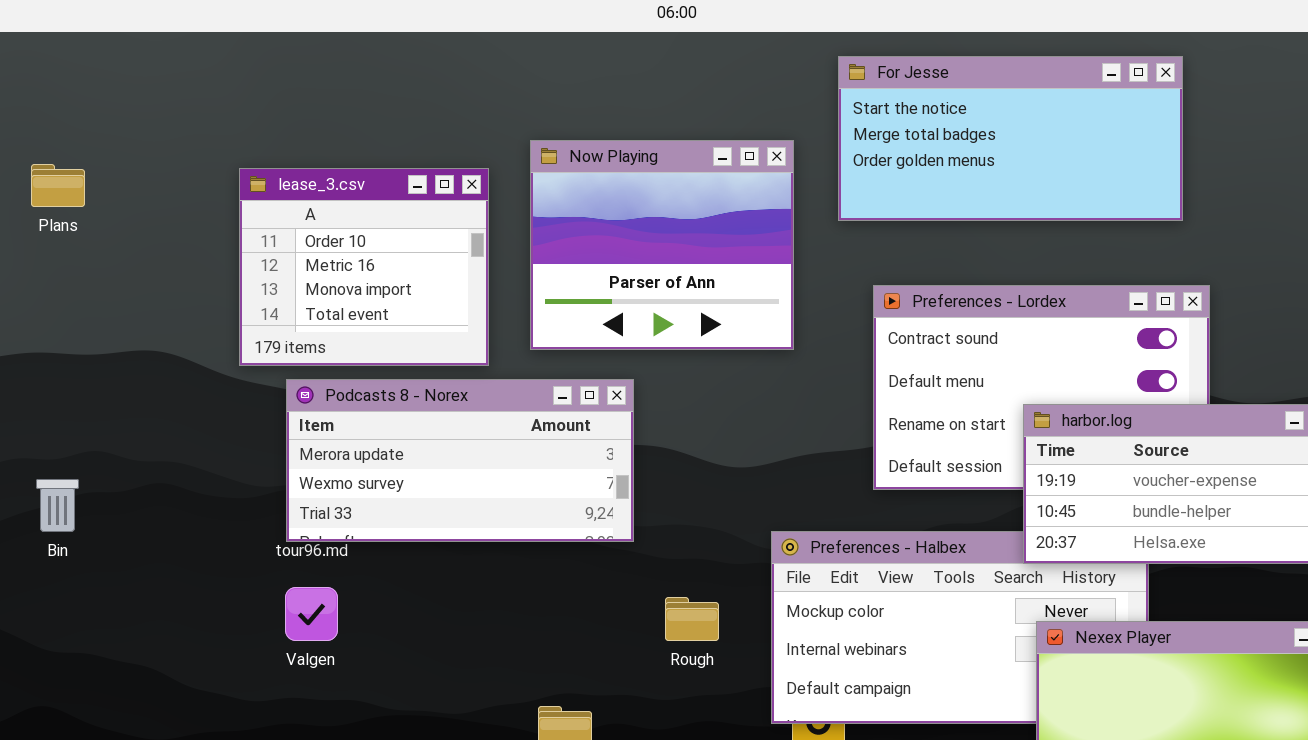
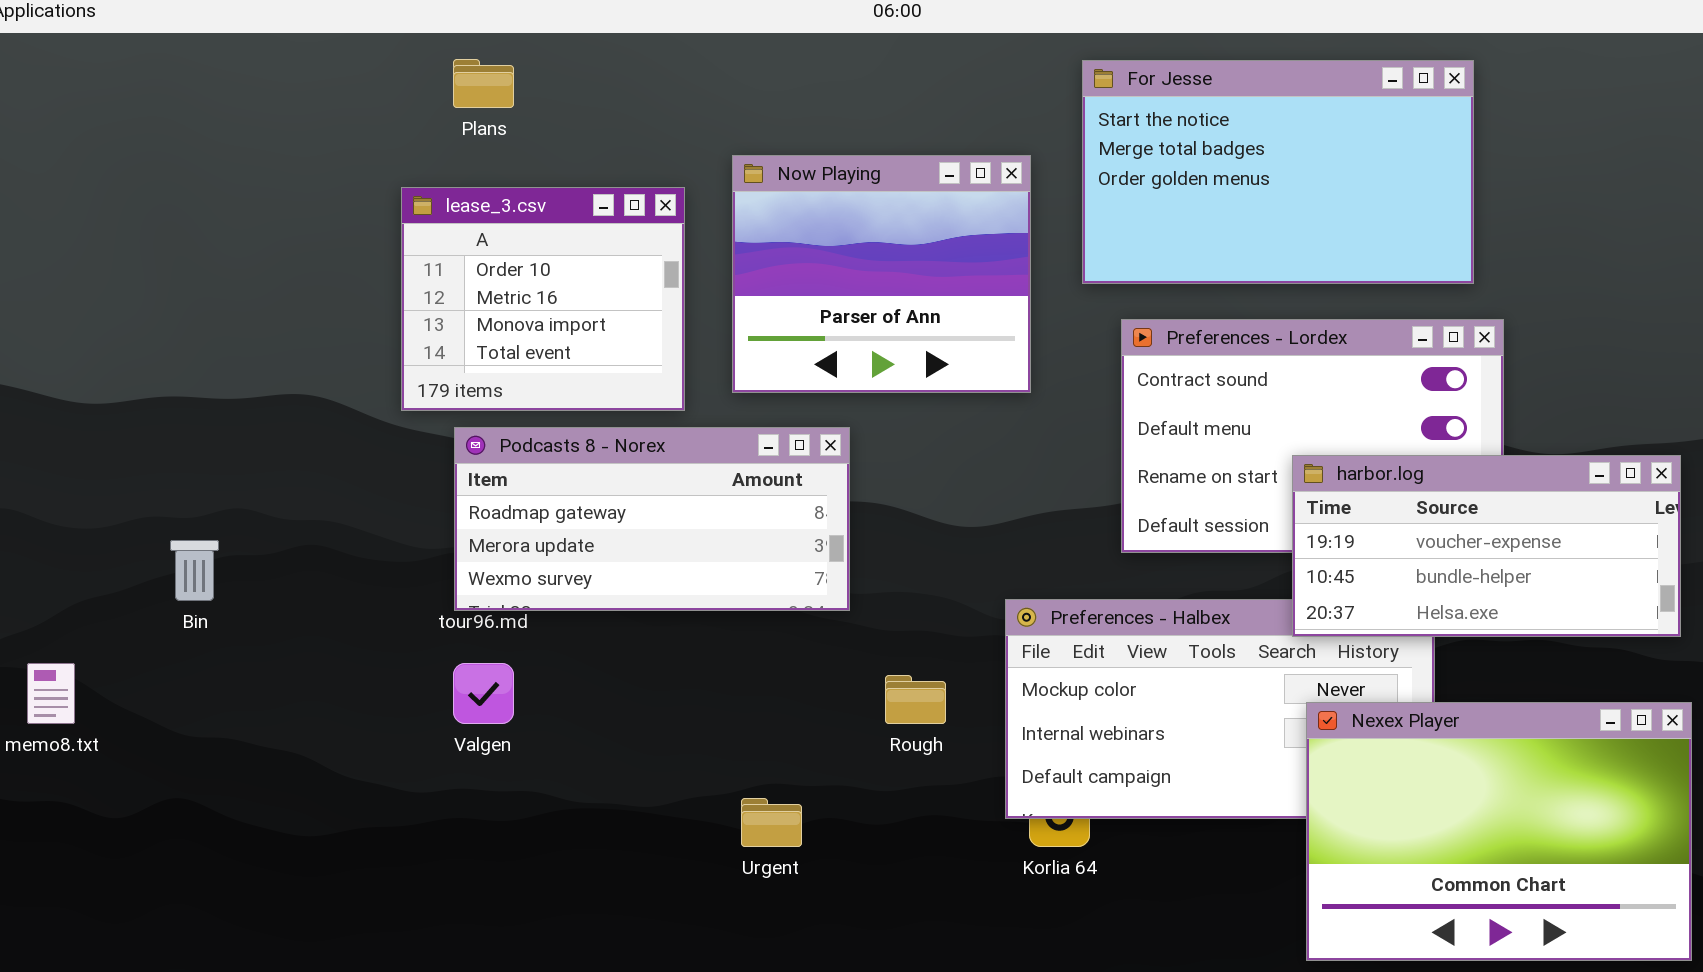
For Jesse: [838,56,1183,221] -> [1082,60,1474,284], resized
Plans: [31,164,85,207] -> [453,59,514,108], moved
Podcasts 8 - Norex: [286,379,634,542] -> [454,427,850,611], scrolled up 1 row

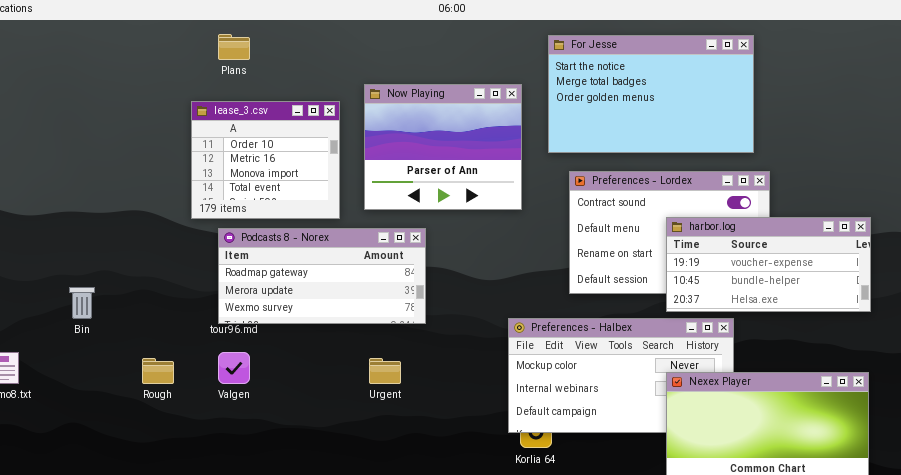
harbor.log: [1292,455,1681,637] -> [666,217,871,312], moved
Rough: [885,675,946,724] -> [142,358,174,384], moved
Urgent: [741,798,802,847] -> [369,358,401,384], moved

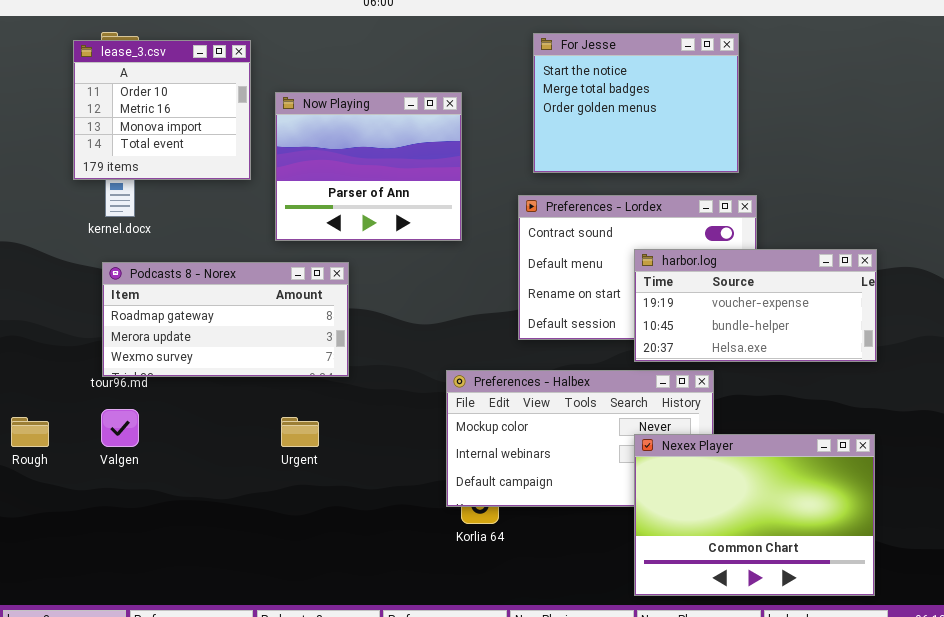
For Jesse: [548,35,754,153] -> [533,33,739,173], resized
lease_3.csv: [191,101,340,219] -> [73,40,251,180], moved

